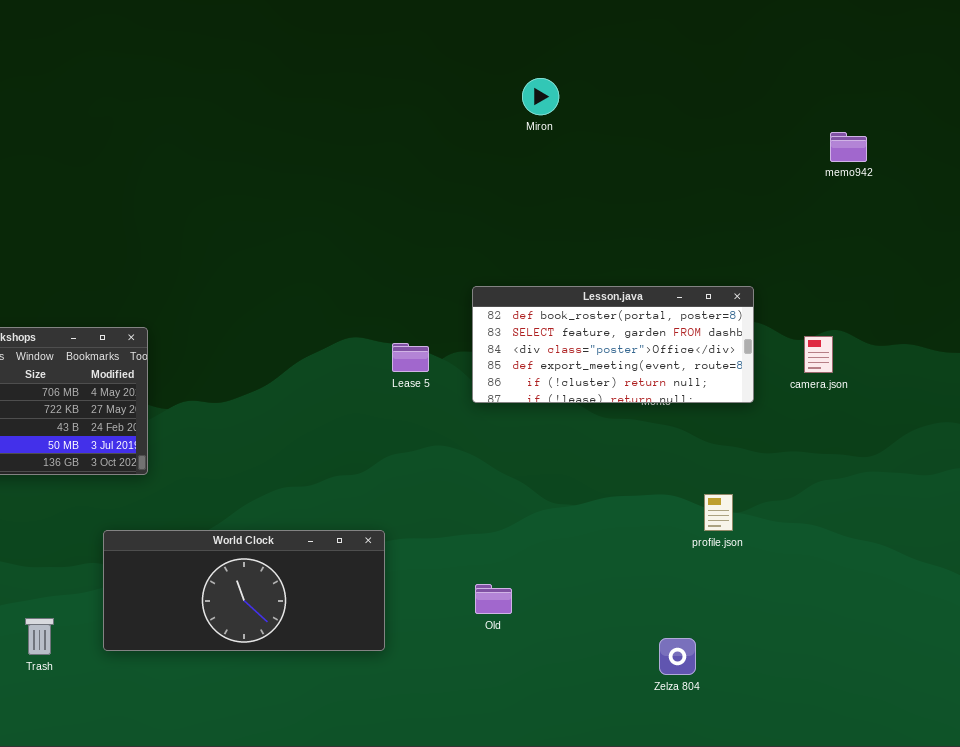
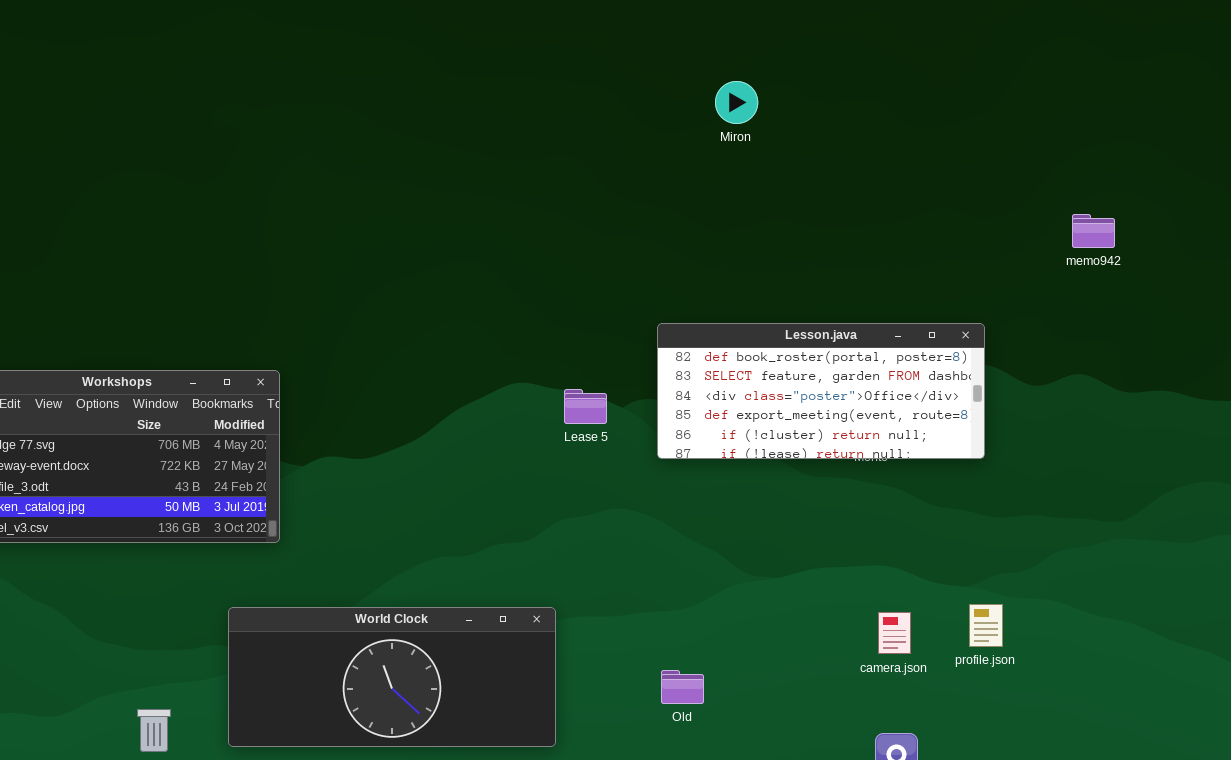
memo942: [830,132,867,162] -> [1072,214,1115,248], moved
camera.json: [804,336,833,373] -> [878,612,911,654], moved
profile.json: [704,494,733,531] -> [969,604,1003,647], moved

